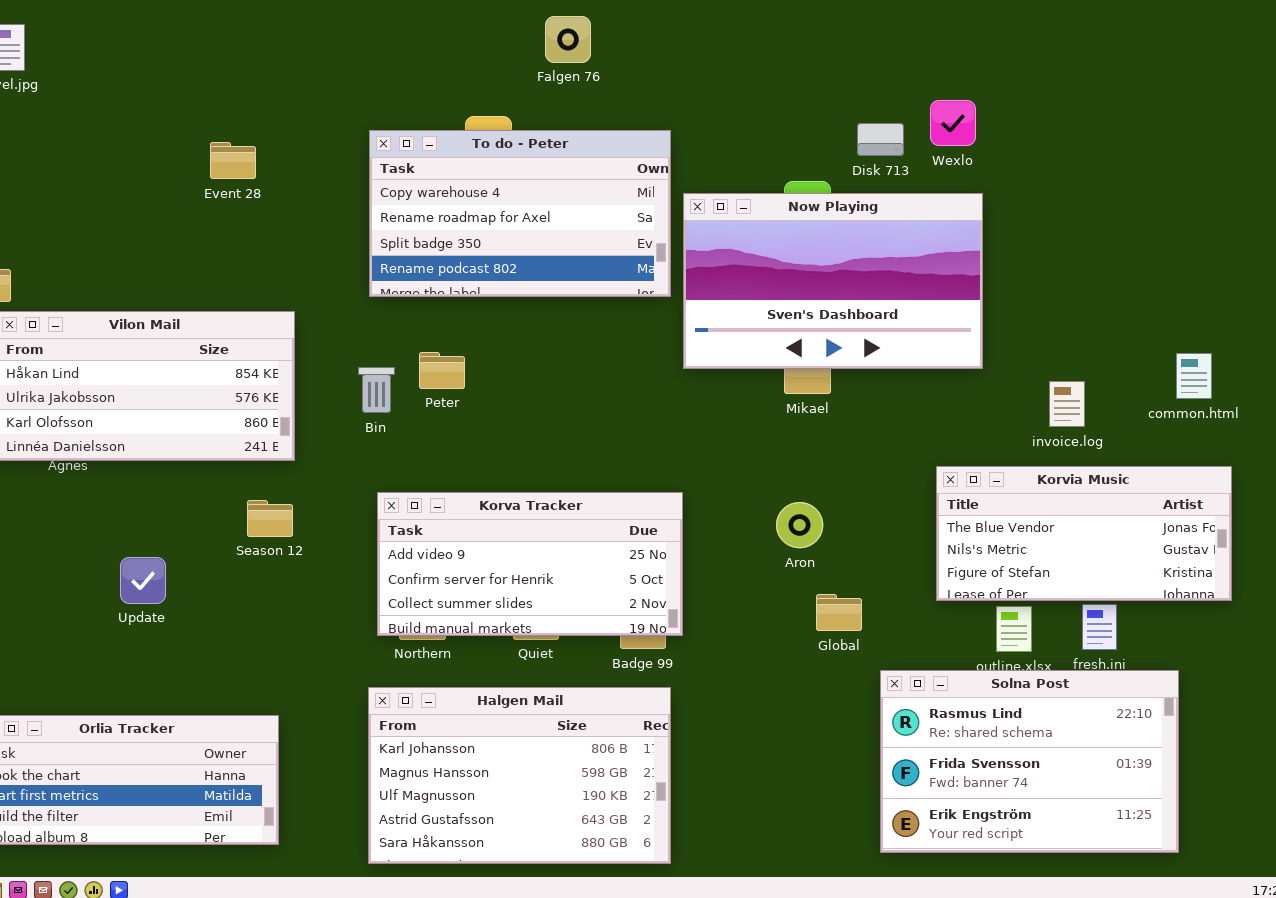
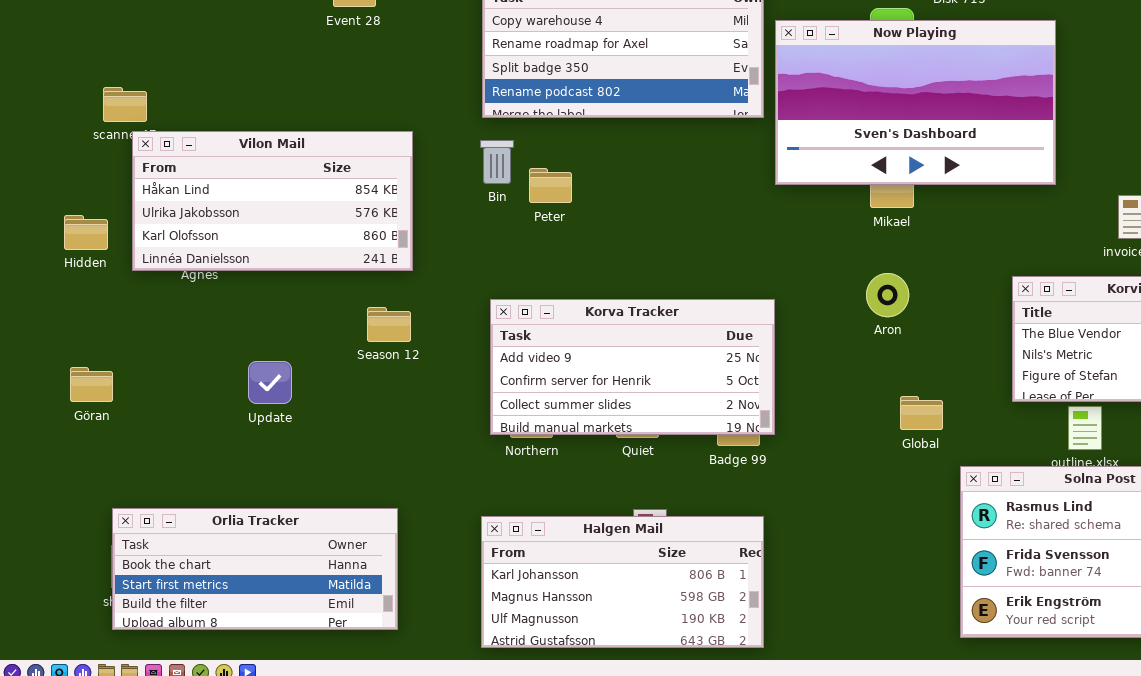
Bin: [358,367,395,413] -> [480,140,514,184], moved
Aron: [776,502,823,548] -> [866,273,909,317], moved
Halgen Mail: [368,687,671,864] -> [481,516,764,648], resized

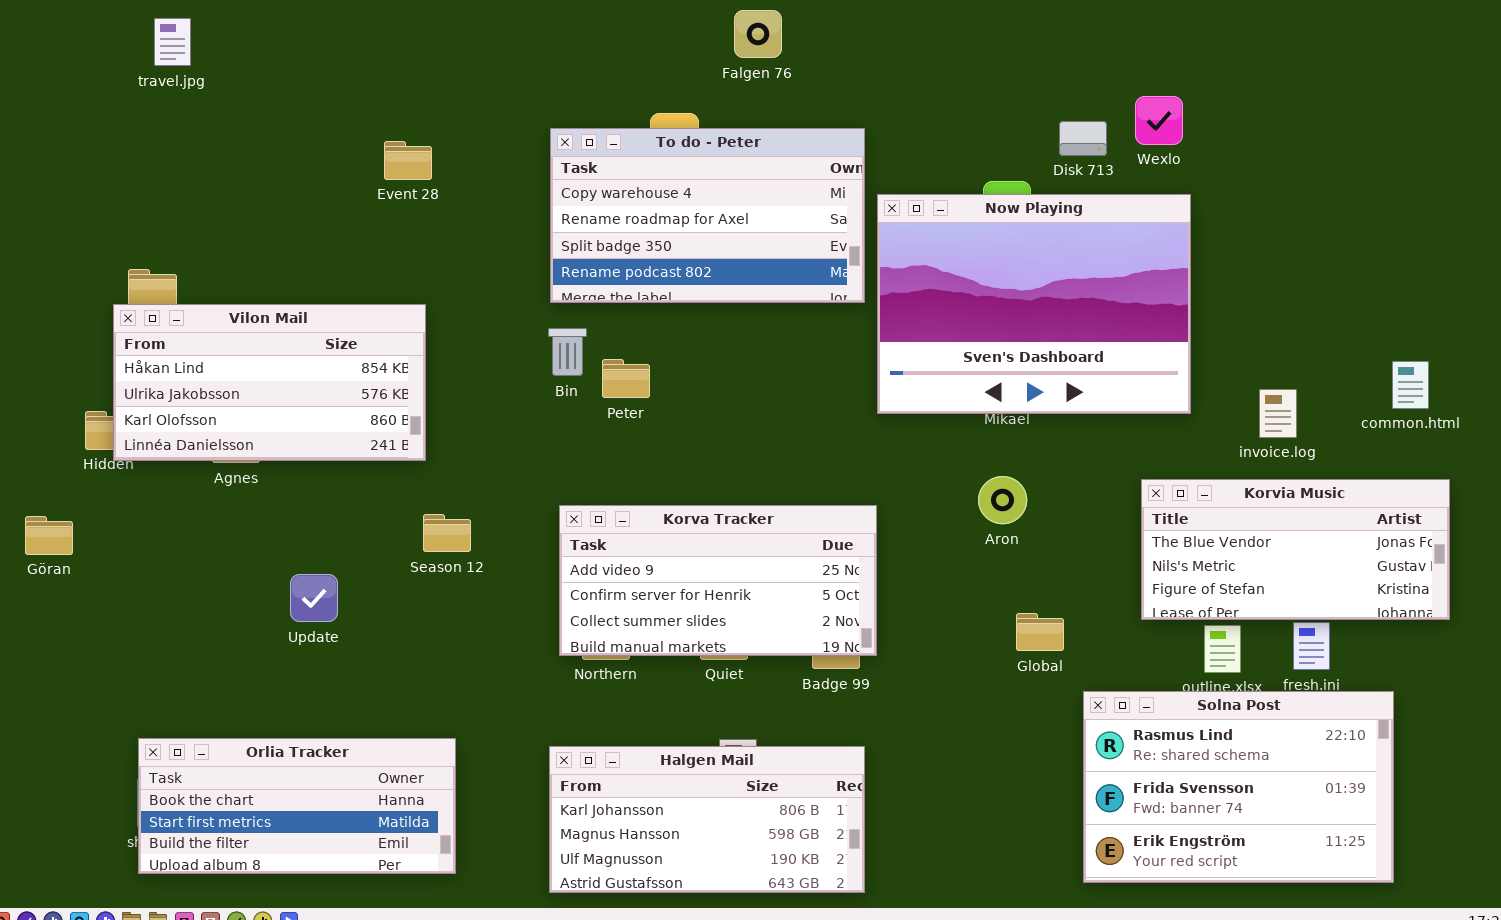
Now Playing: [775,20,1056,185] -> [877,194,1191,414], resized
Vilon Mail: [132,131,413,271] -> [113,304,426,461], moved
Göran: [70,367,113,402] -> [25,516,73,555], moved

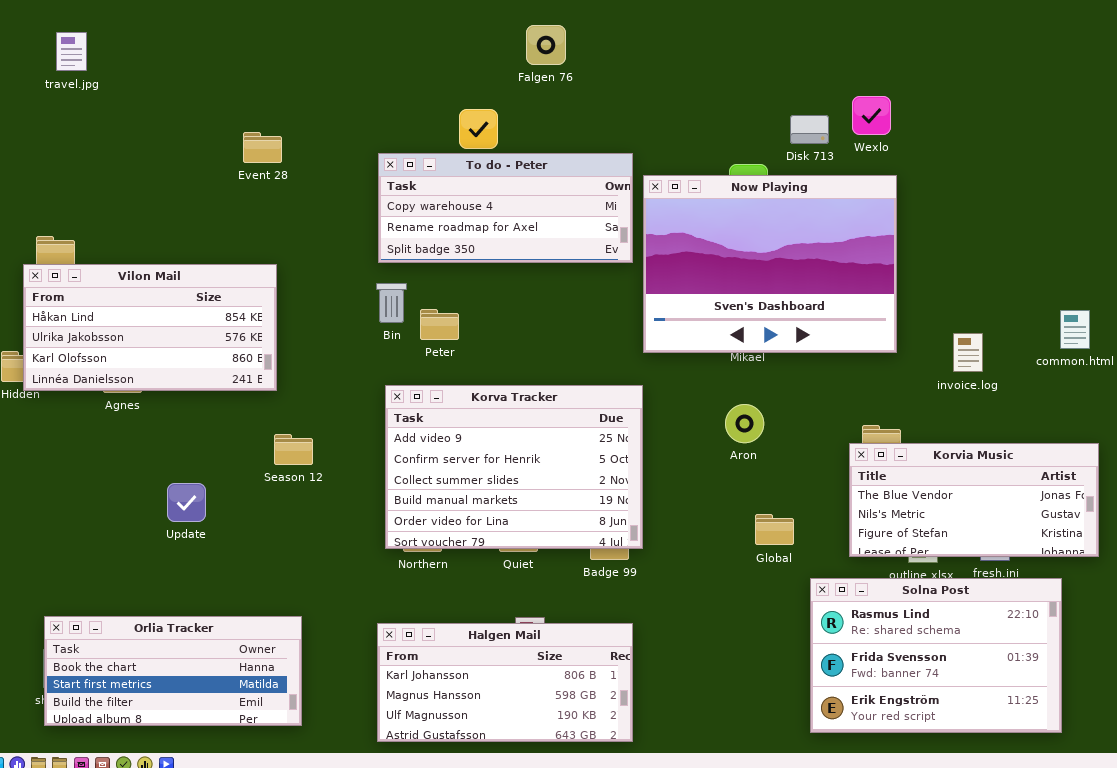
To do - Peter: [550,128,865,303] -> [378,153,633,263], resized
Korvia Music: [1141,479,1450,620] -> [849,443,1099,557], moved
Korva Tracker: [559,505,877,656] -> [385,385,643,549], resized

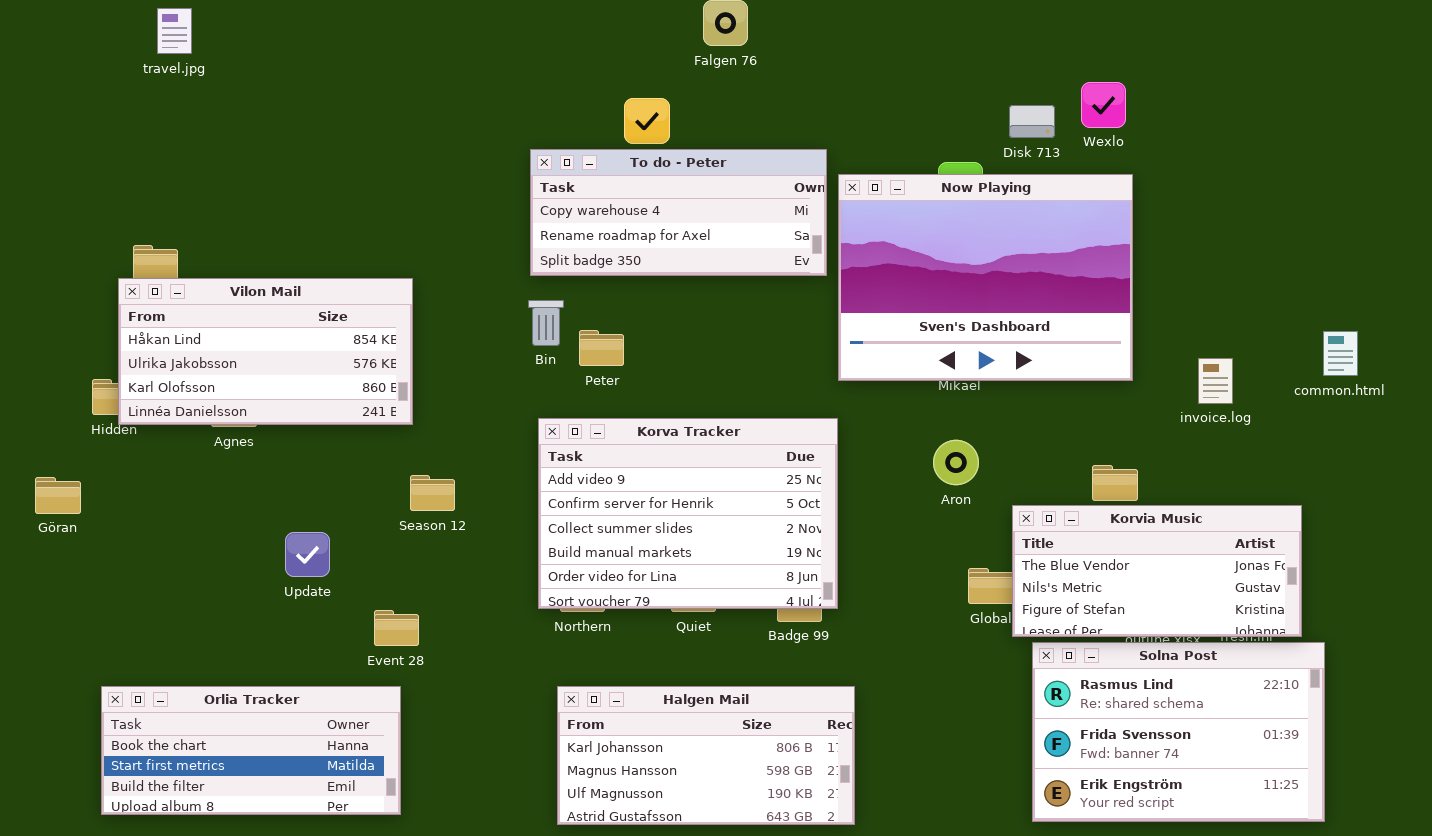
Event 28: [243,132,282,163] -> [374,610,419,646], moved
Korvia Music: [849,443,1099,557] -> [1012,505,1302,637], moved
Orlia Tracker: [44,616,302,726] -> [101,686,401,815], moved
Halgen Mail: [377,623,633,742] -> [557,686,855,825], moved

